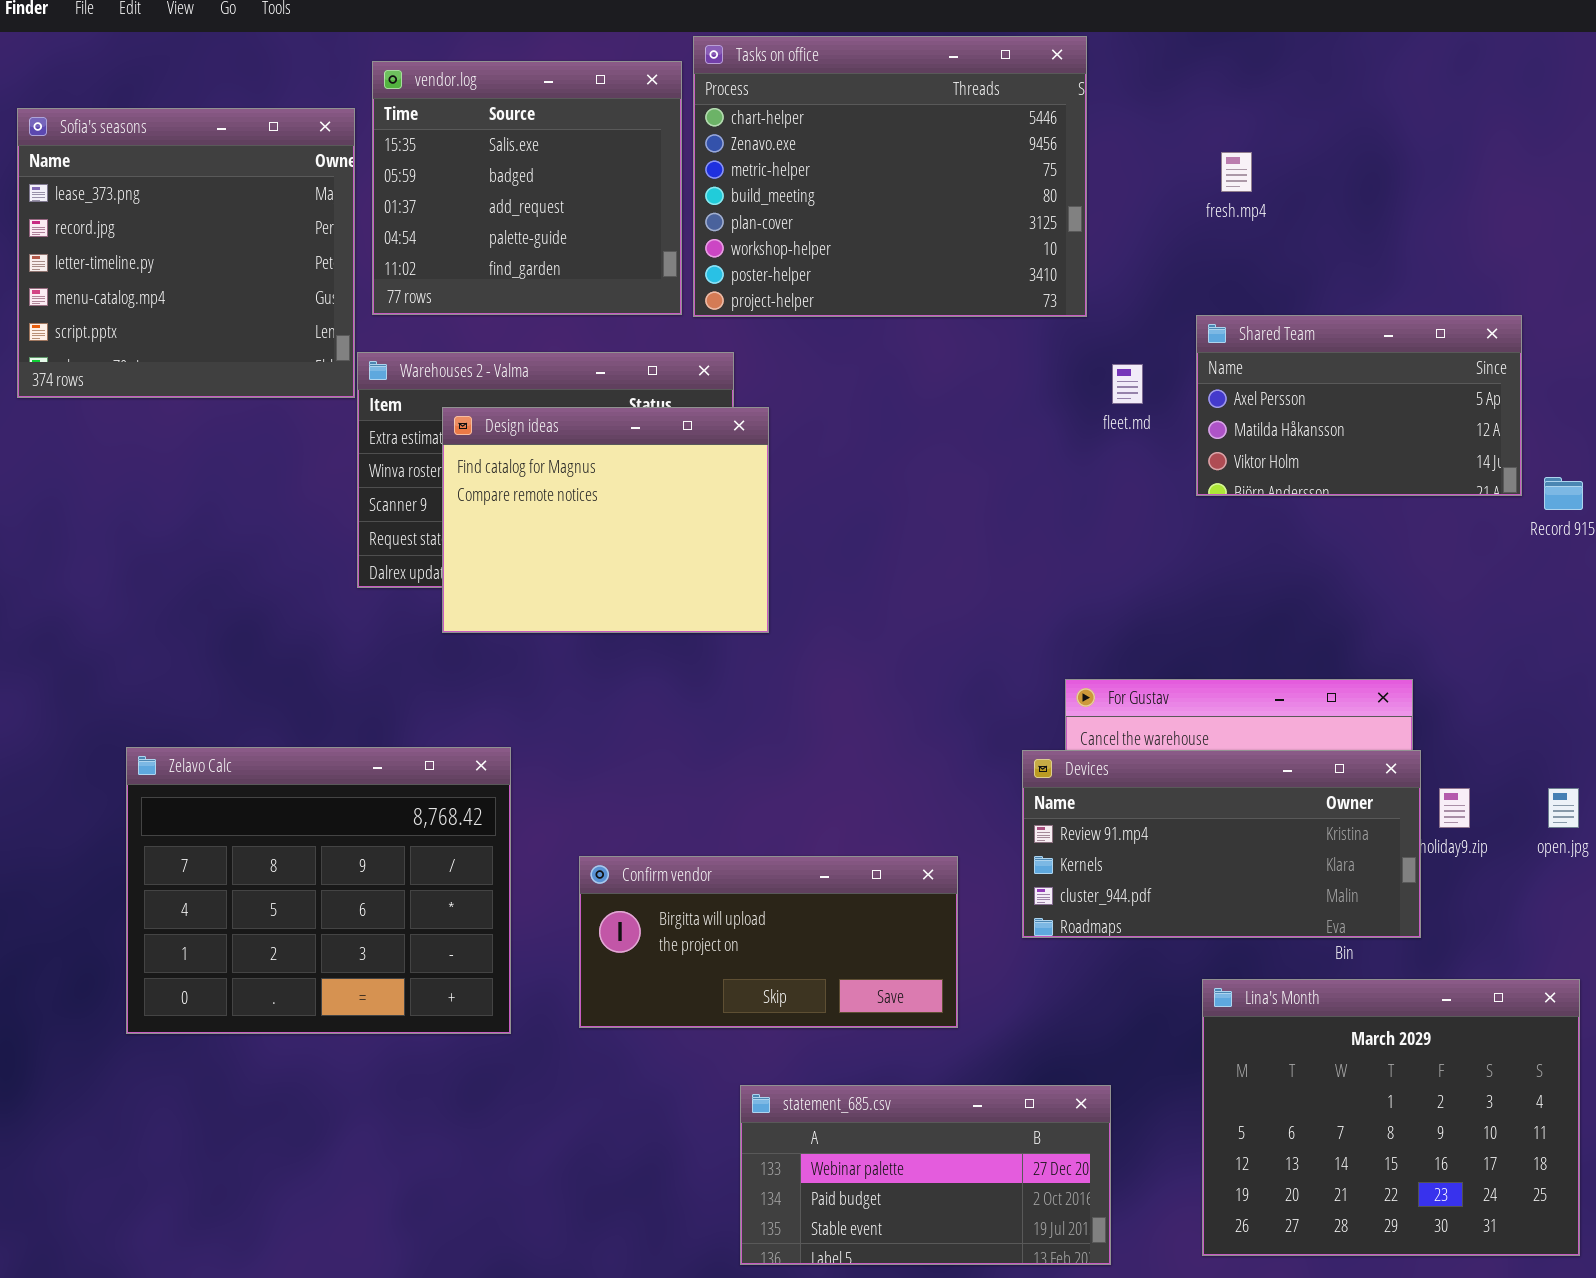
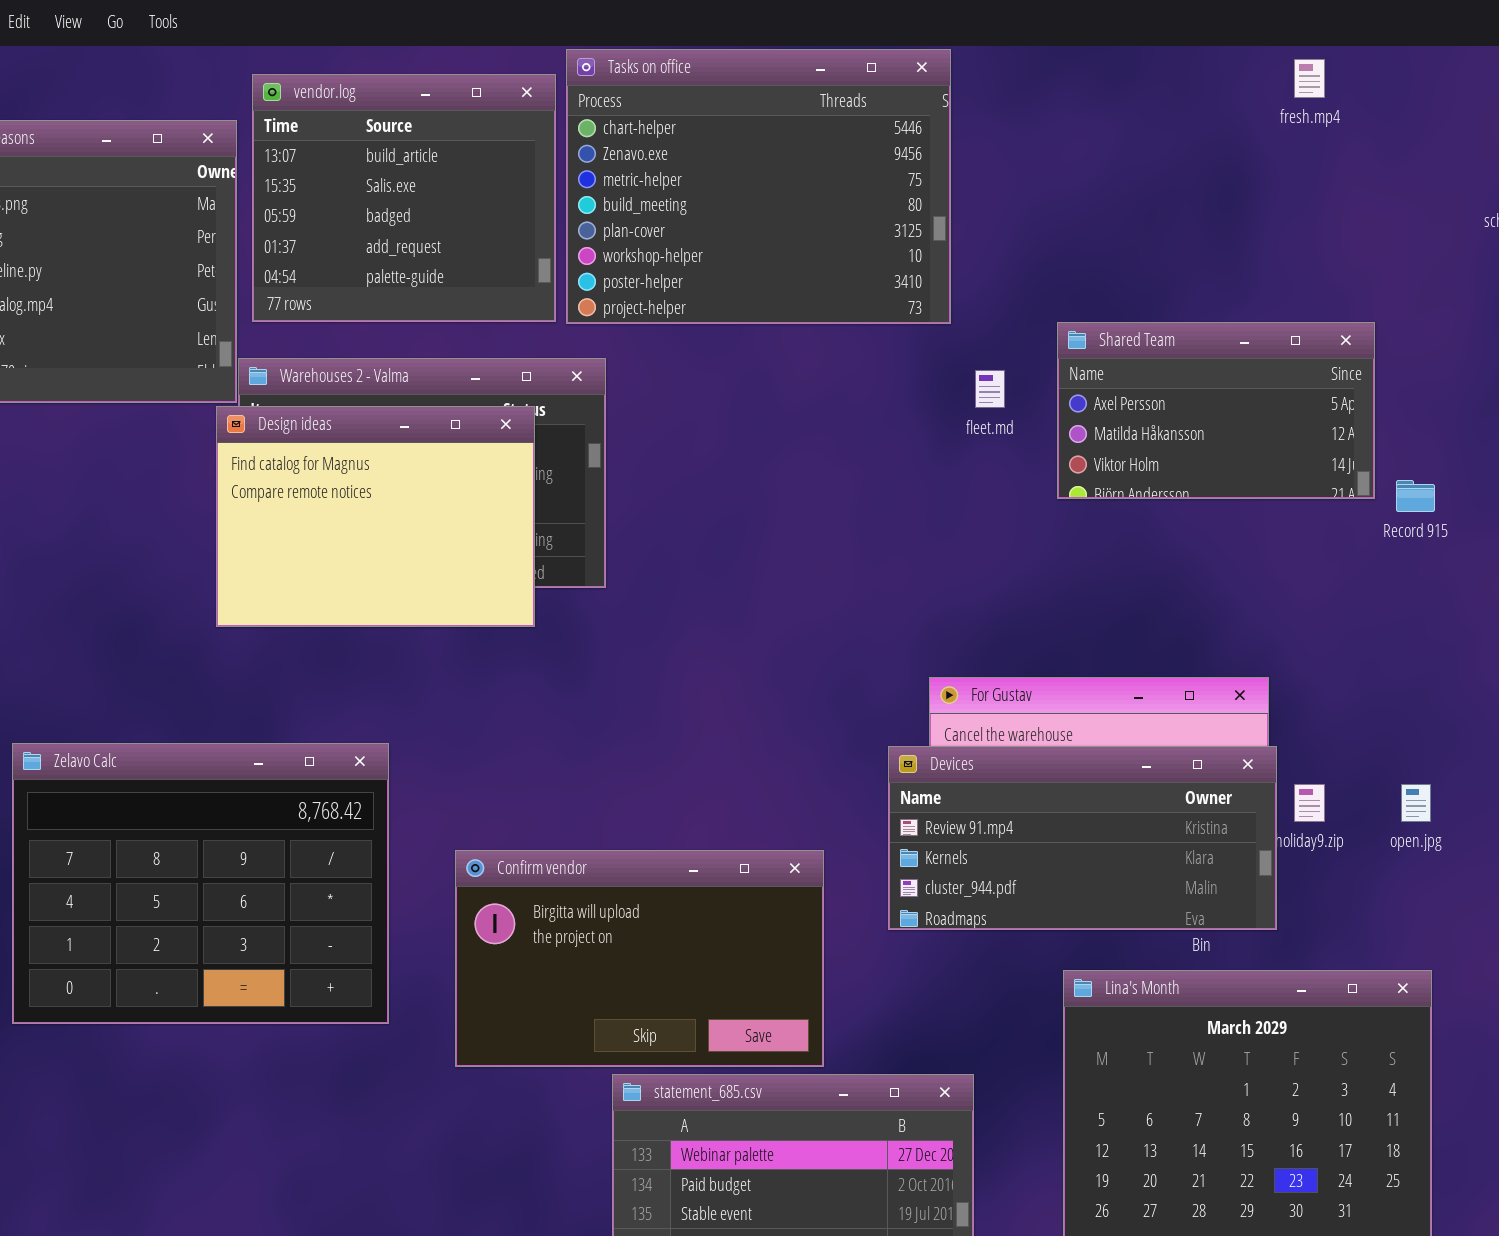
vendor.log: [372,61,682,315] -> [252,74,556,322], scrolled up 1 row
fresh.mp4: [1221,152,1252,192] -> [1294,59,1325,98], moved
Design ideas: [442,407,769,633] -> [216,406,535,627], moved
Confirm vendor: [579,856,958,1028] -> [455,850,824,1067], resized

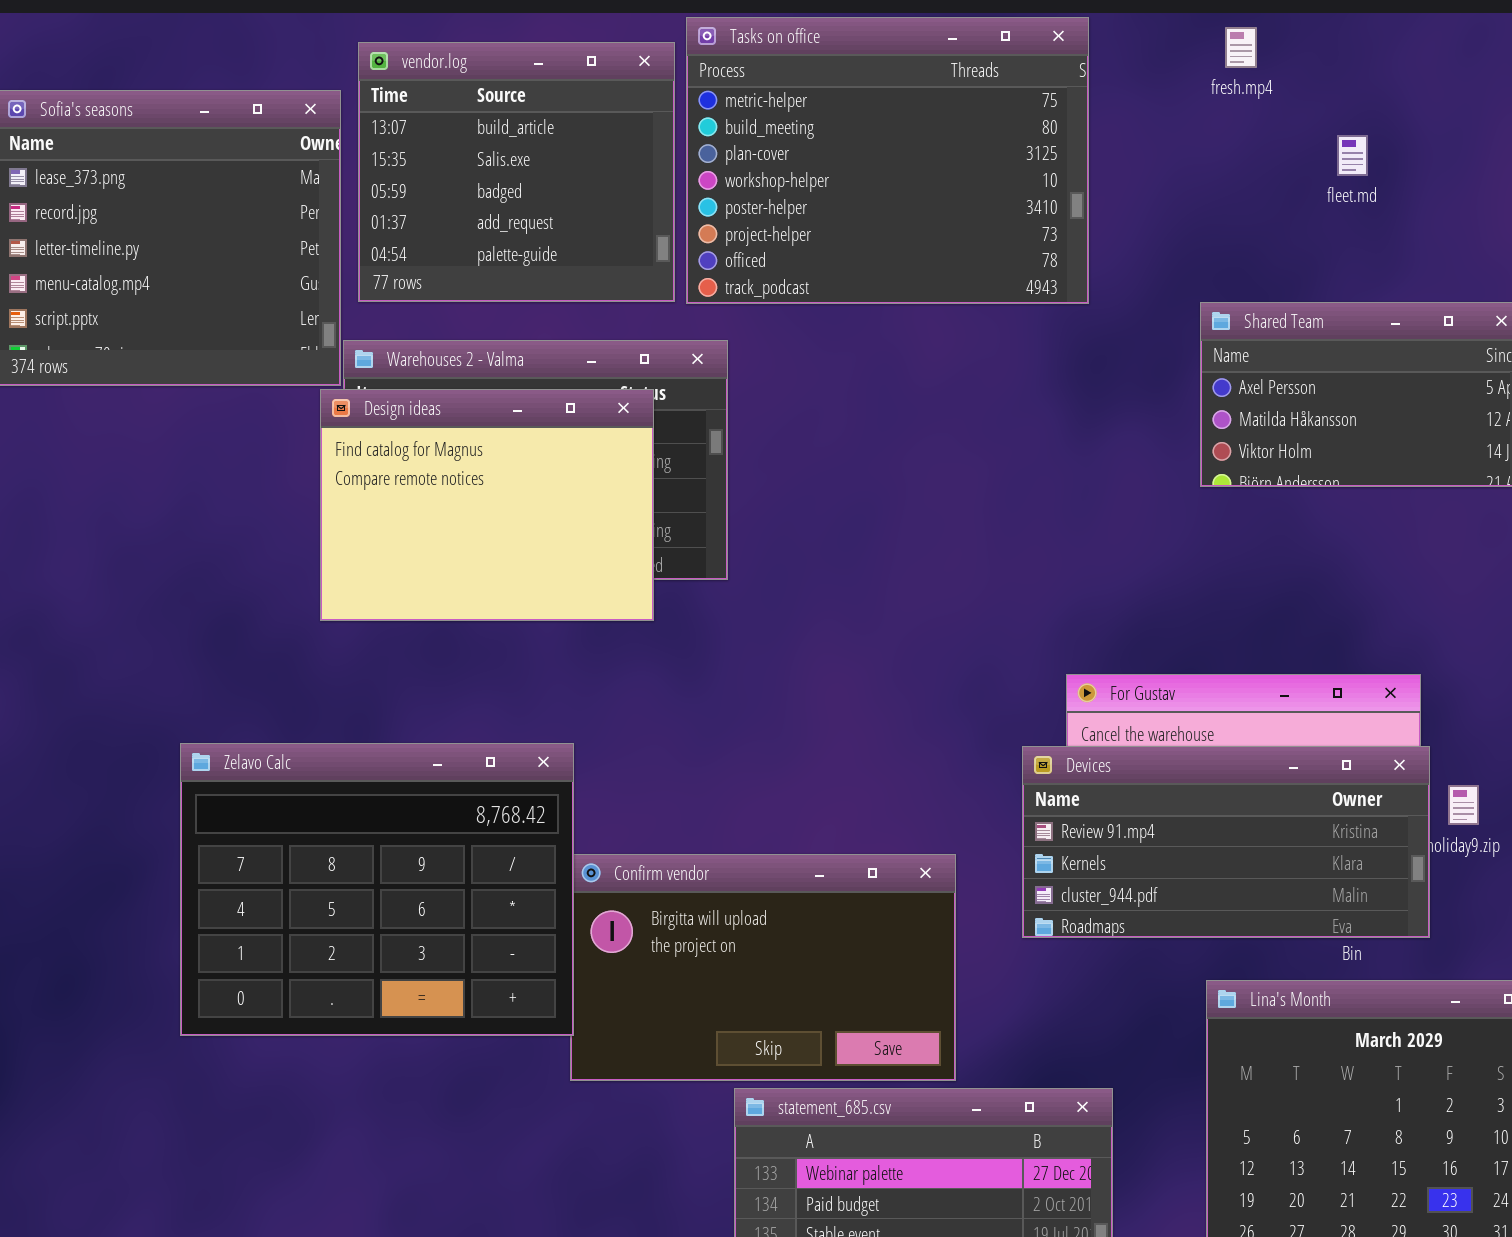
Tasks on office: [566,49,951,324] -> [686,17,1089,304], scrolled down 2 rows
fresh.mp4: [1294,59,1325,98] -> [1225,27,1257,68], moved
fleet.md: [975,370,1005,408] -> [1337,135,1368,176], moved
Zelavo Calc: [12,743,389,1024] -> [180,743,574,1036], moved

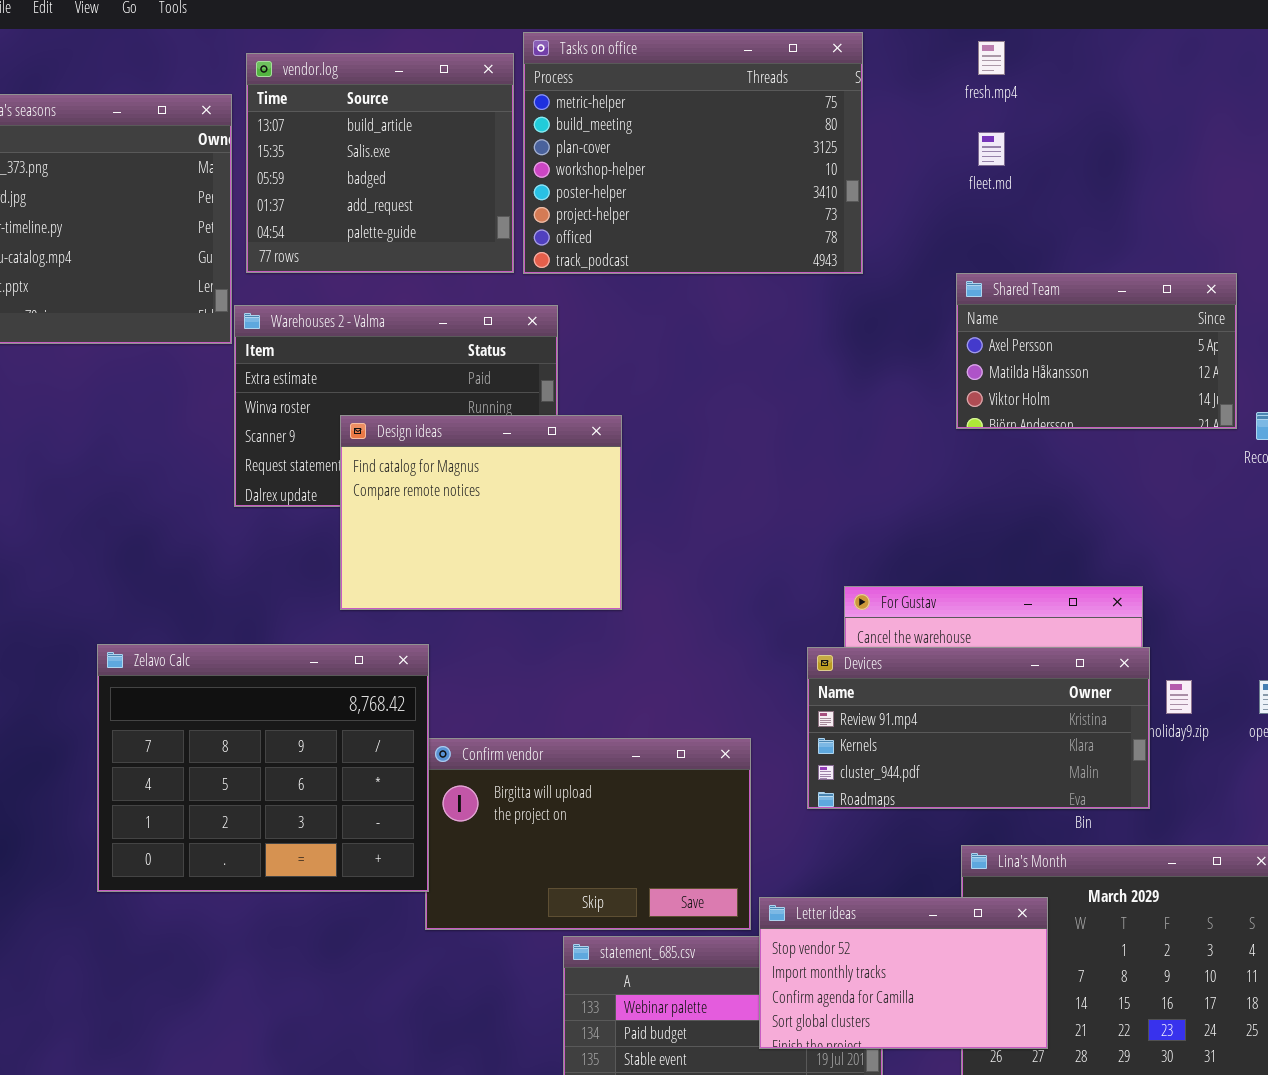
fleet.md: [1337,135,1368,176] -> [978,132,1005,166], moved
Design ideas: [320,389,654,621] -> [340,415,622,610], moved
Letter ideas: none -> [759,897,1048,1049], opened

